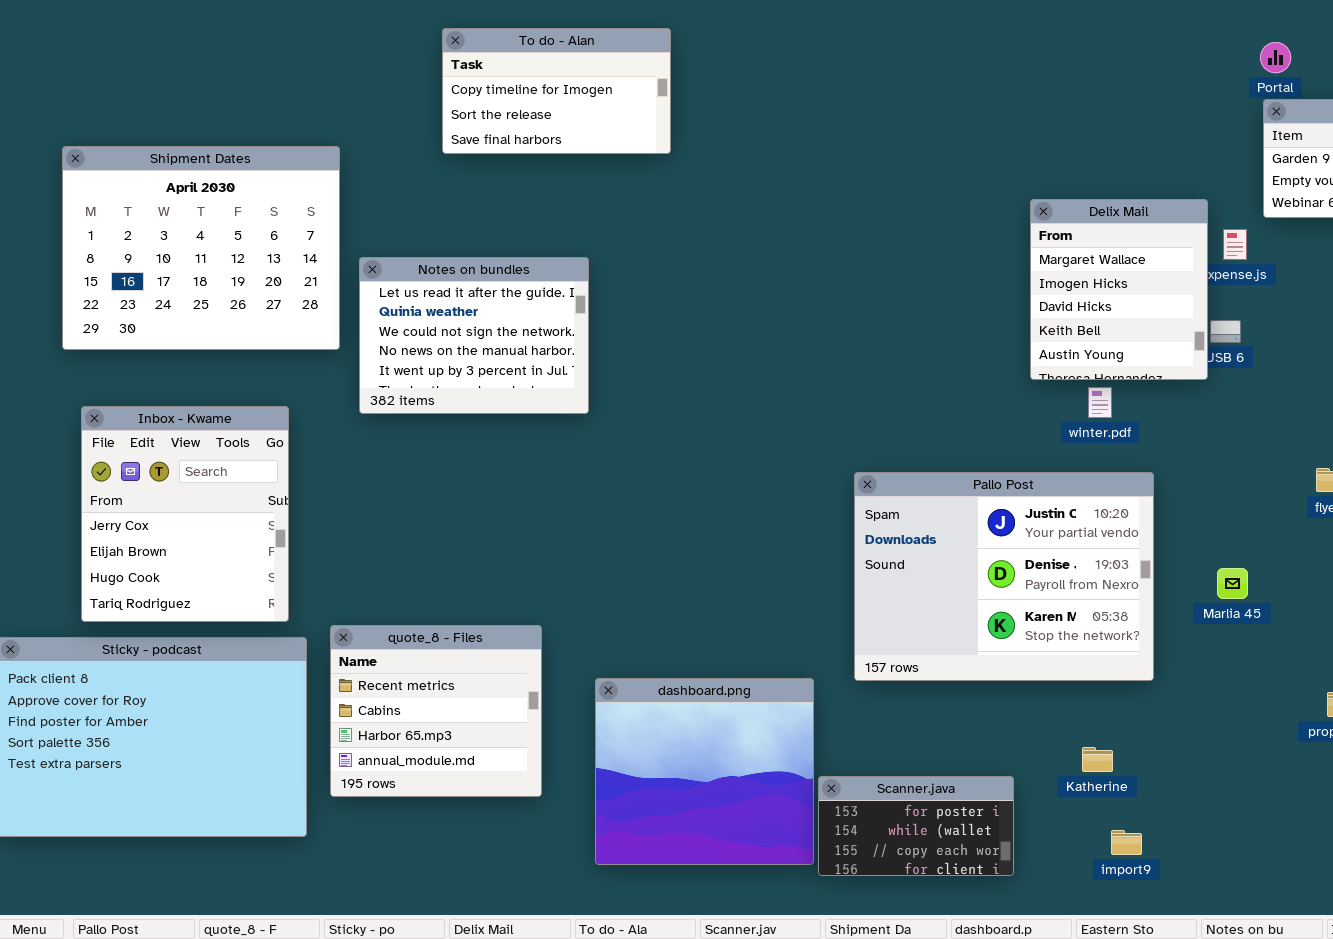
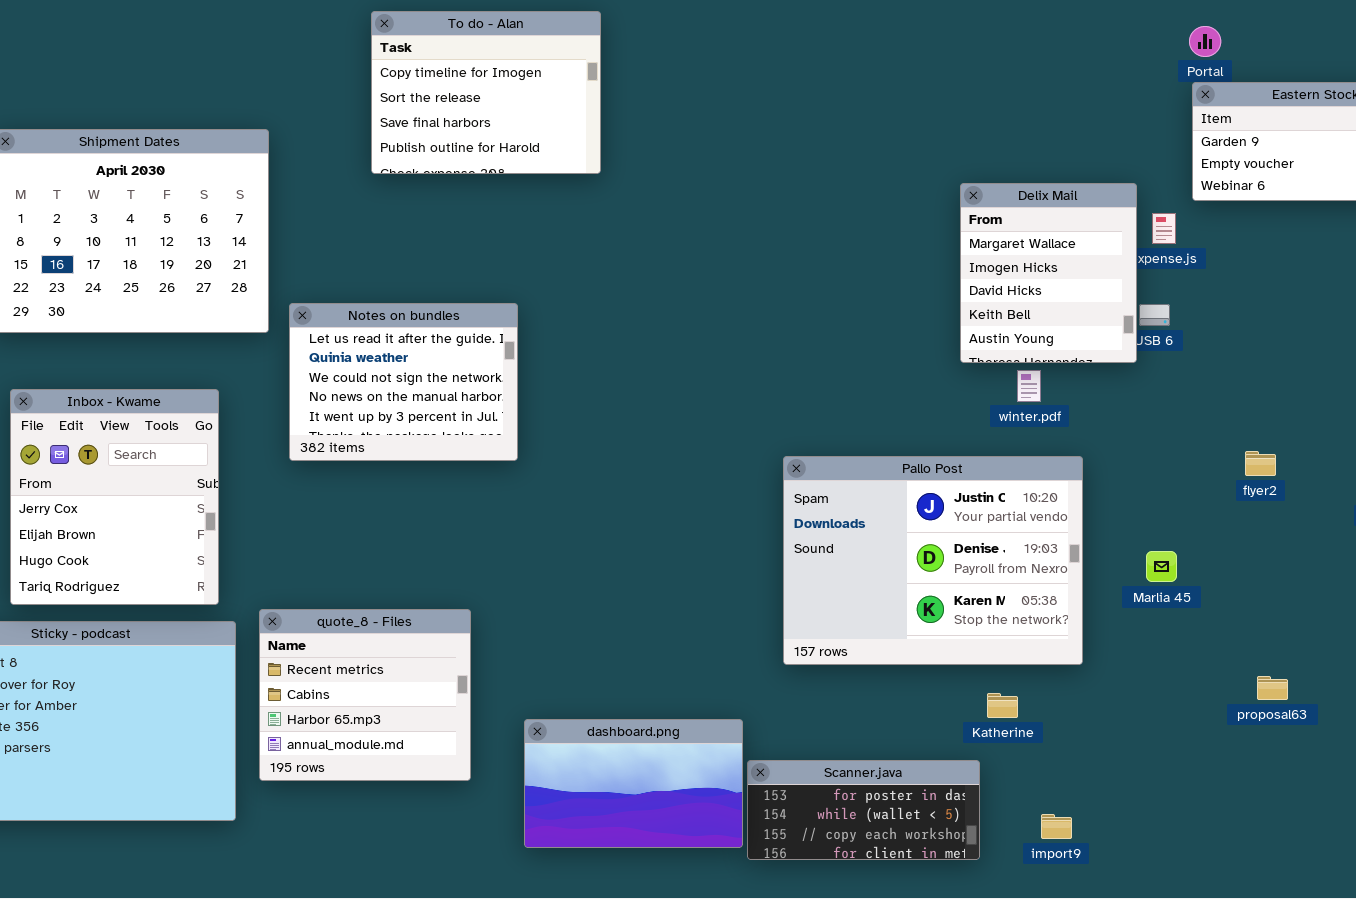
To do - Alan: [442,28,671,154] -> [371,11,601,174], resized
Notes on bundles: [359,257,589,414] -> [289,303,518,461], moved
dashboard.png: [595,678,814,865] -> [524,719,743,848], resized
Katherine: [1082,747,1113,772] -> [987,693,1018,718], moved
Scanner.java: [818,776,1014,876] -> [747,760,980,860], resized

